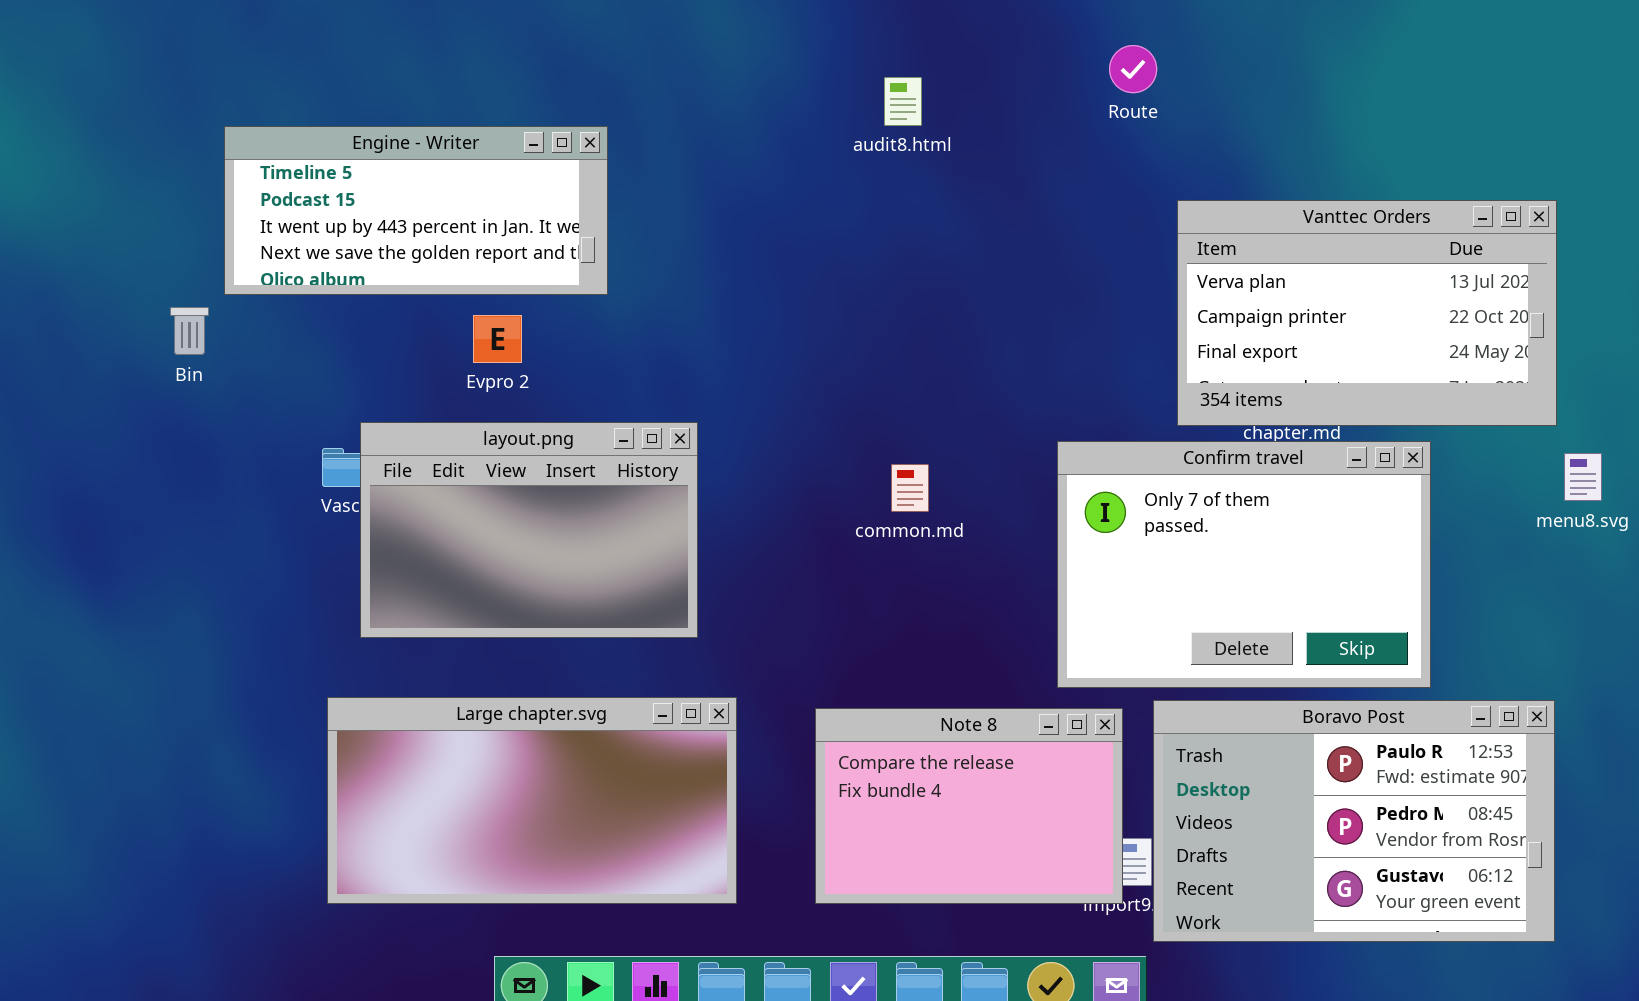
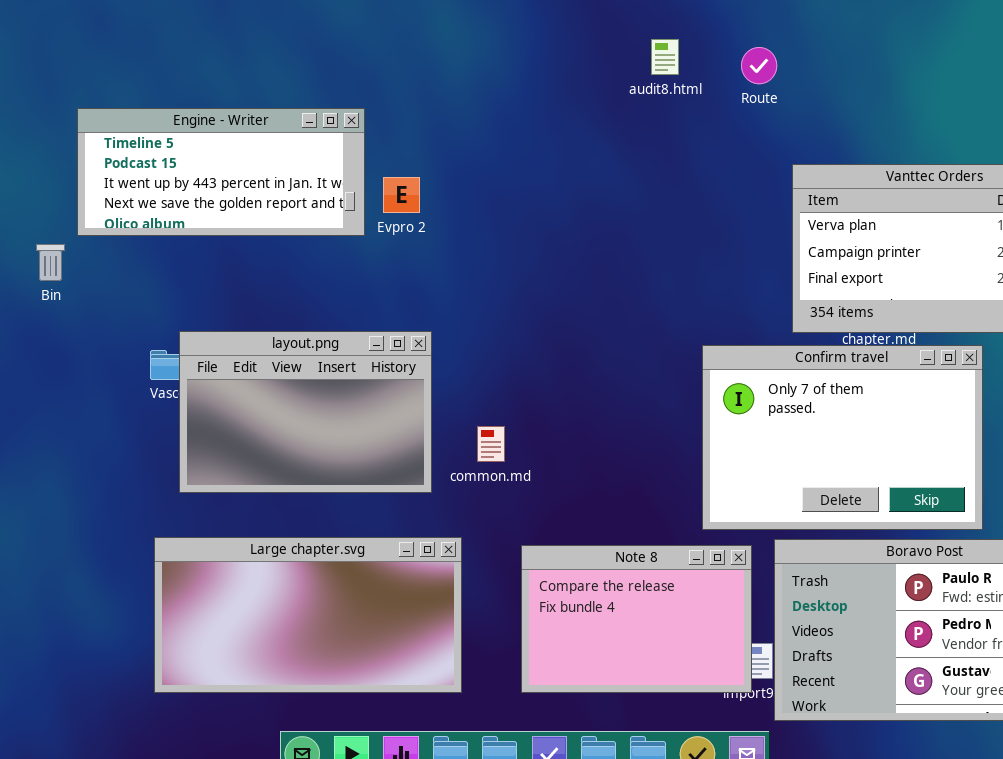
audit8.html: [884,77,922,126] -> [651,39,679,75], moved
Evpro 2: [473,315,522,363] -> [383,177,420,213], moved
common.md: [891,464,929,512] -> [477,426,505,462], moved

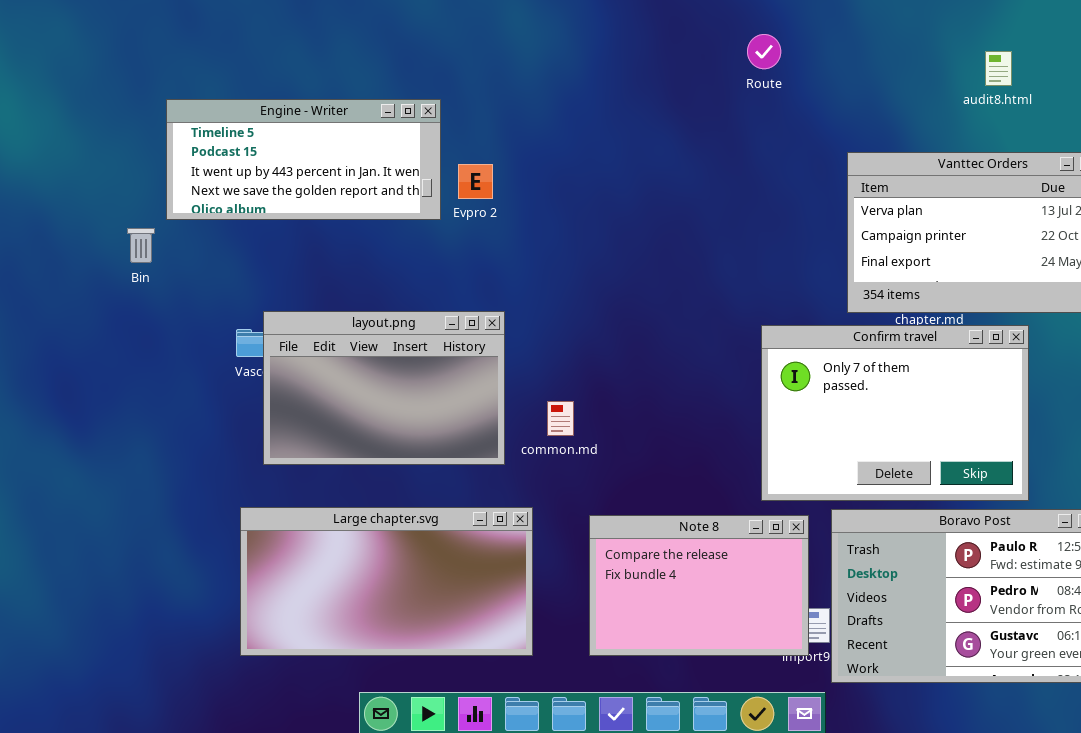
audit8.html: [651,39,679,75] -> [985,51,1012,86], moved
Route: [741,47,777,84] -> [747,34,781,69], moved

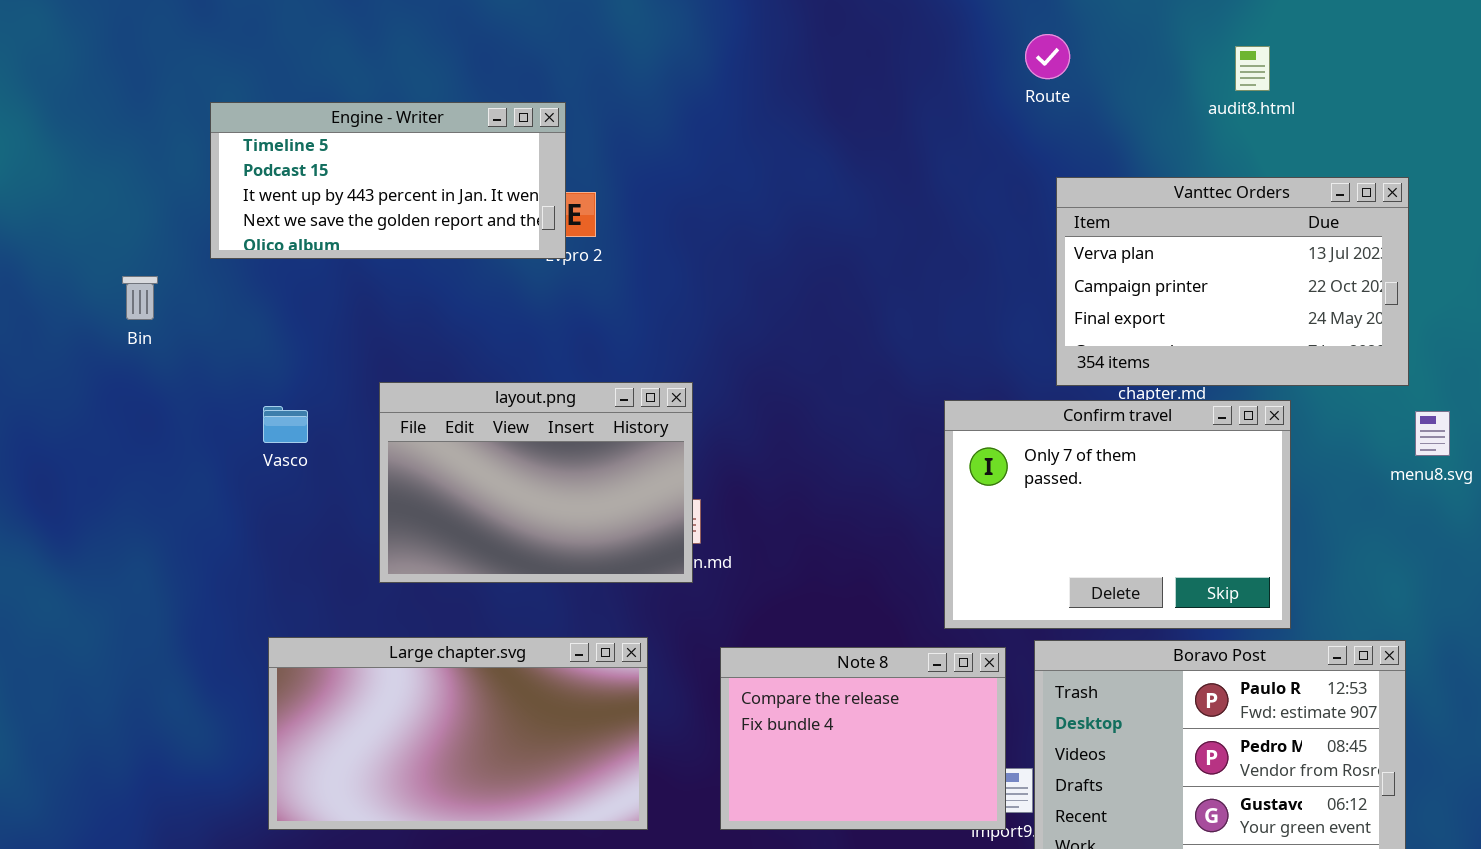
Route: [747,34,781,69] -> [1025,34,1070,79], moved
Engine - Writer: [166,99,441,220] -> [210,102,566,259], moved
layout.png: [263,311,505,465] -> [379,382,693,583], moved

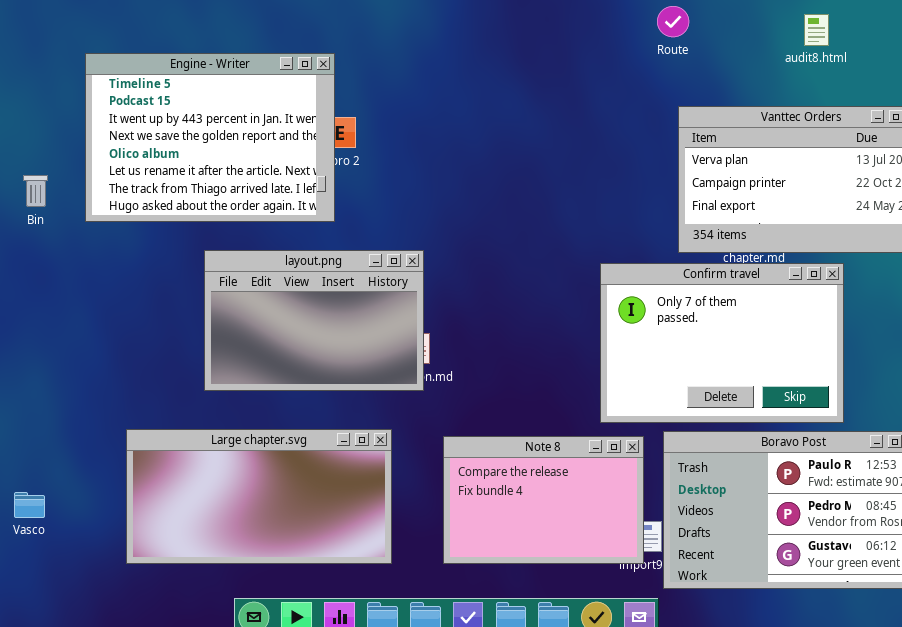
Engine - Writer: [210,102,566,259] -> [85,53,335,222], resized
Vasco: [263,406,308,443] -> [14,492,45,518], moved

